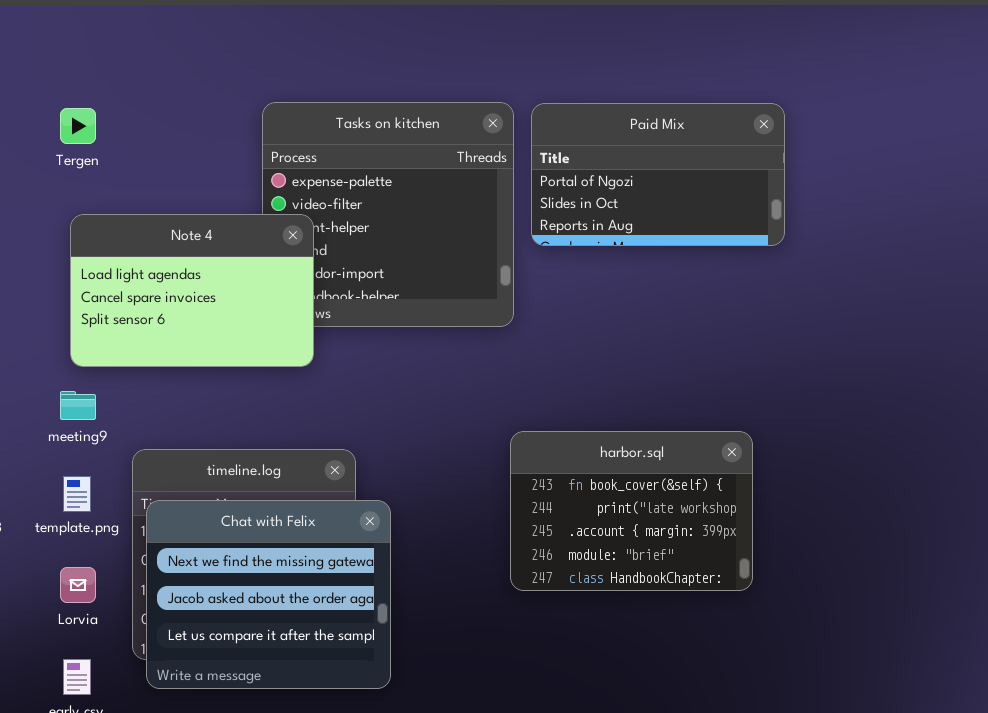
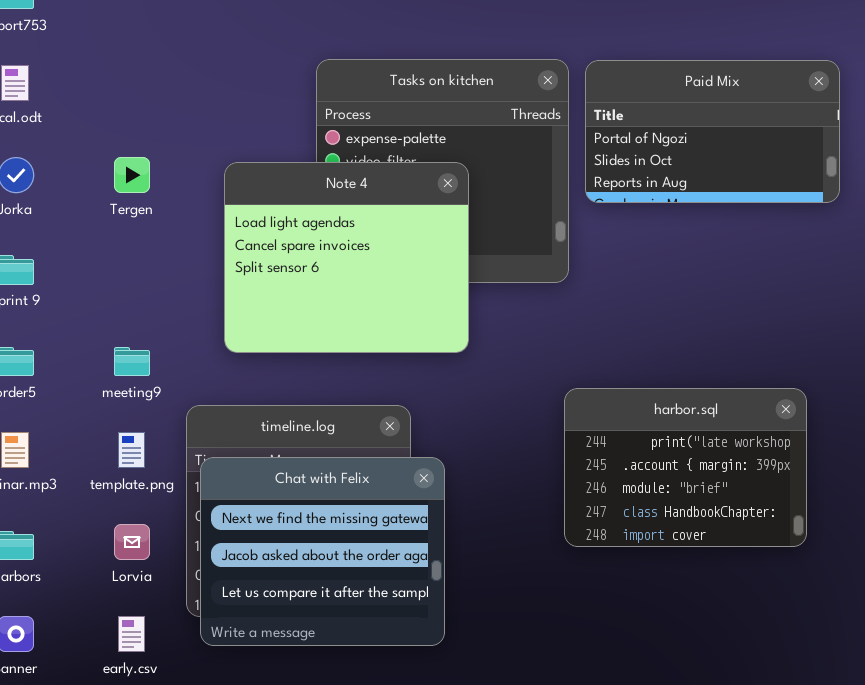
Tergen: [60,108,96,144] -> [114,157,150,193], moved
Note 4: [70,214,314,367] -> [224,162,469,353], moved, resized
harbor.sql: [510,431,753,591] -> [564,388,807,547], scrolled down 1 row

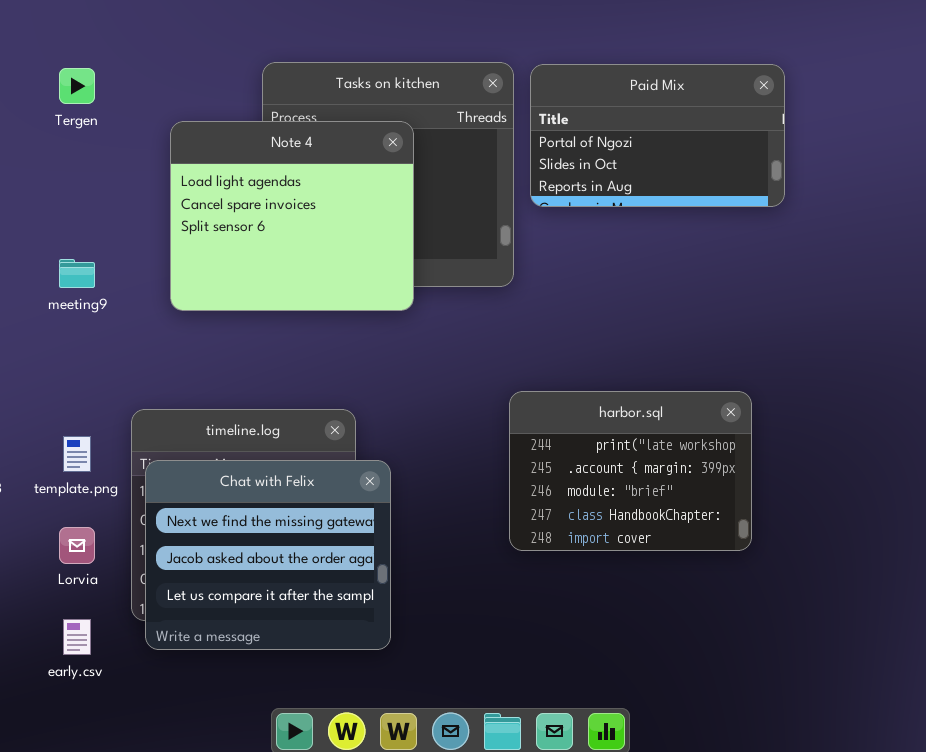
Tergen: [114,157,150,193] -> [59,68,95,104], moved
Note 4: [224,162,469,353] -> [170,121,414,311], moved
meeting9: [114,347,150,376] -> [59,259,95,288], moved

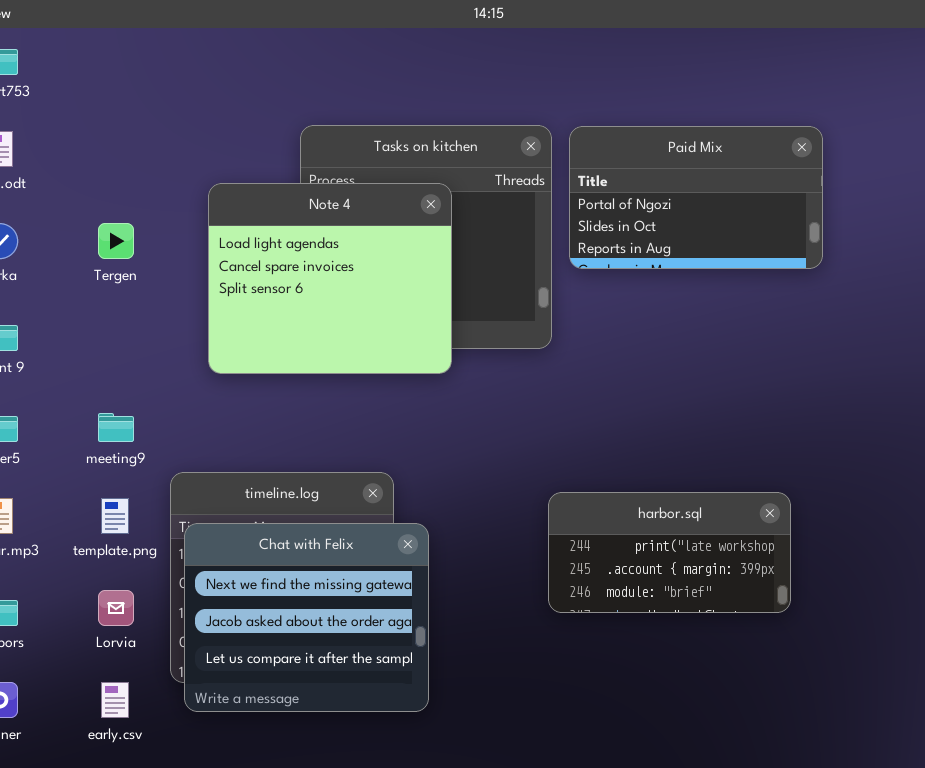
Tergen: [59,68,95,104] -> [98,223,134,259], moved
meeting9: [59,259,95,288] -> [98,413,134,442], moved
harbor.sql: [509,391,752,551] -> [548,492,791,613], resized

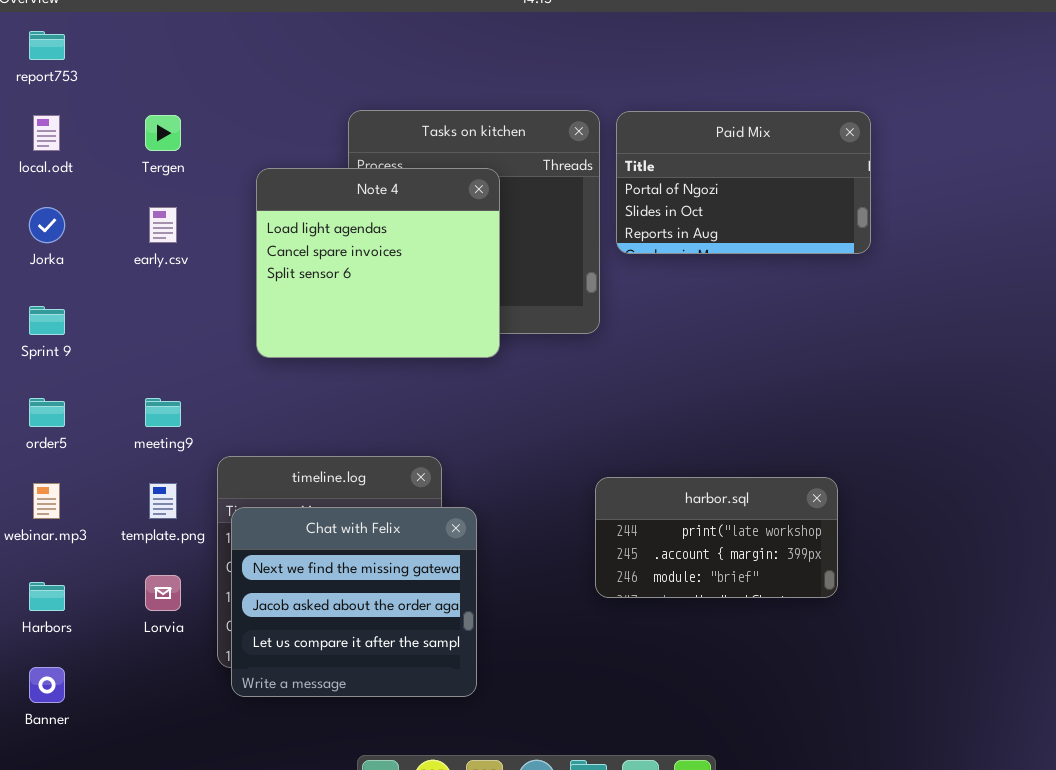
Tergen: [98,223,134,259] -> [145,115,181,151], moved
early.csv: [101,682,129,718] -> [149,207,177,243], moved

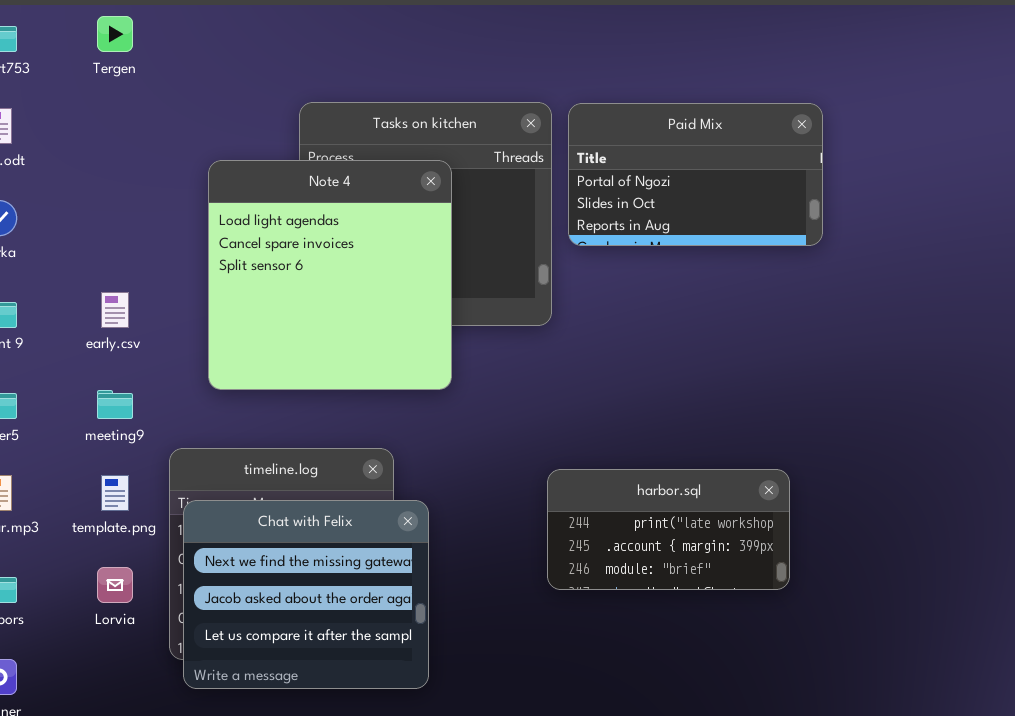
Tergen: [145,115,181,151] -> [97,16,133,52], moved
Note 4: [256,168,500,358] -> [208,160,452,390], resized
early.csv: [149,207,177,243] -> [101,292,129,328], moved

